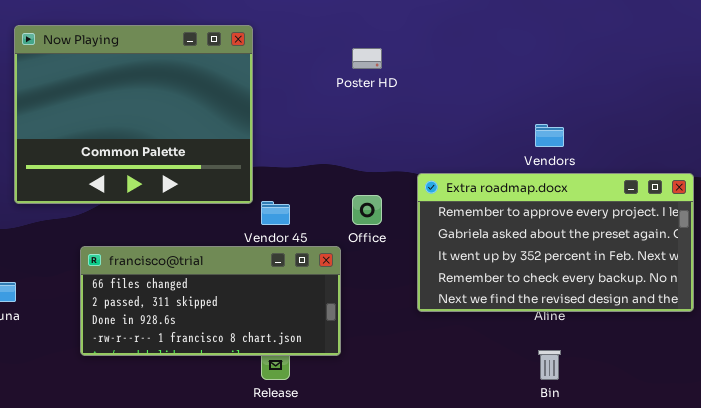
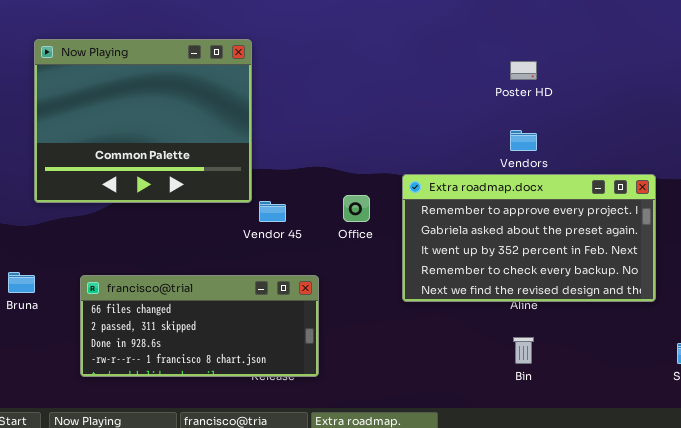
Poster HD: [352,48,382,69] -> [510,61,537,80], moved
francisco@trial: [80,246,341,356] -> [80,275,319,377], moved

